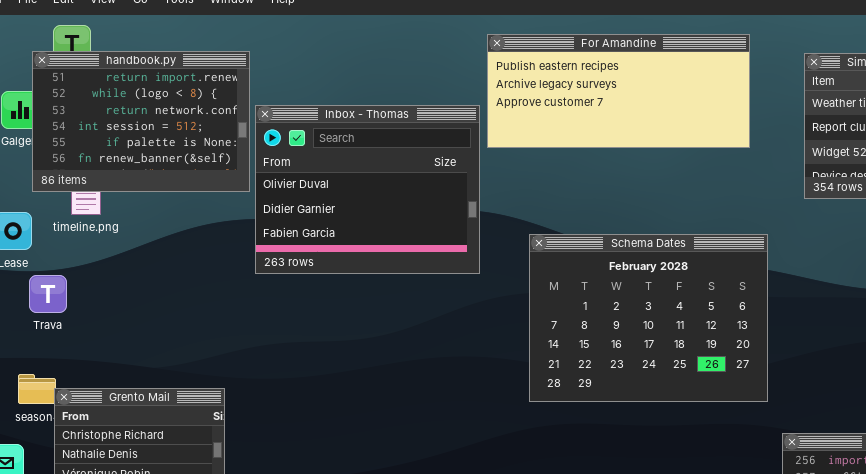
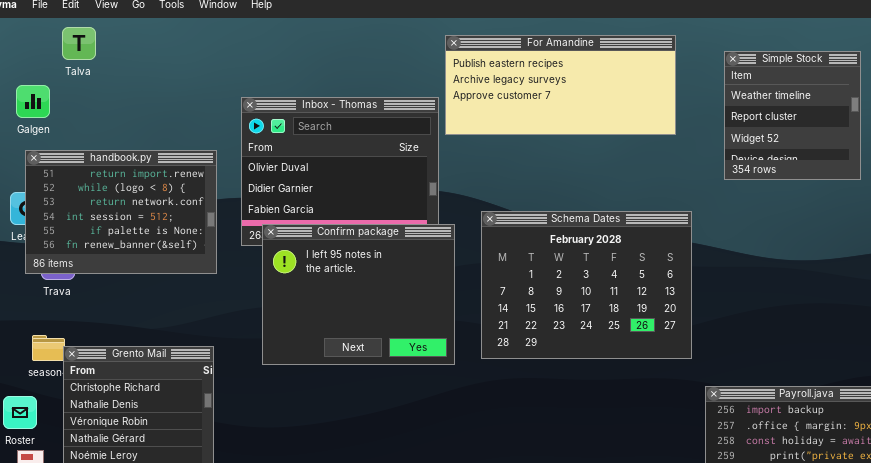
handbook.py: [32,51,250,192] -> [25,150,217,274], moved
Confirm package: none -> [262,224,455,365], opened

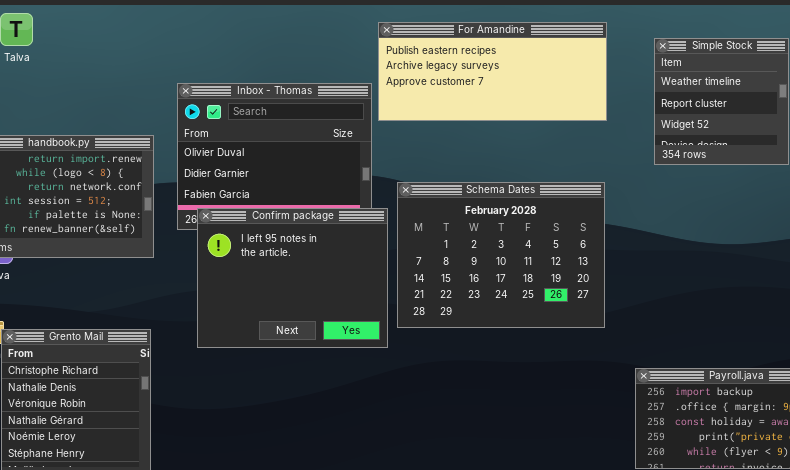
Schema Dates: [481,211,692,359] -> [397,182,605,328], moved

